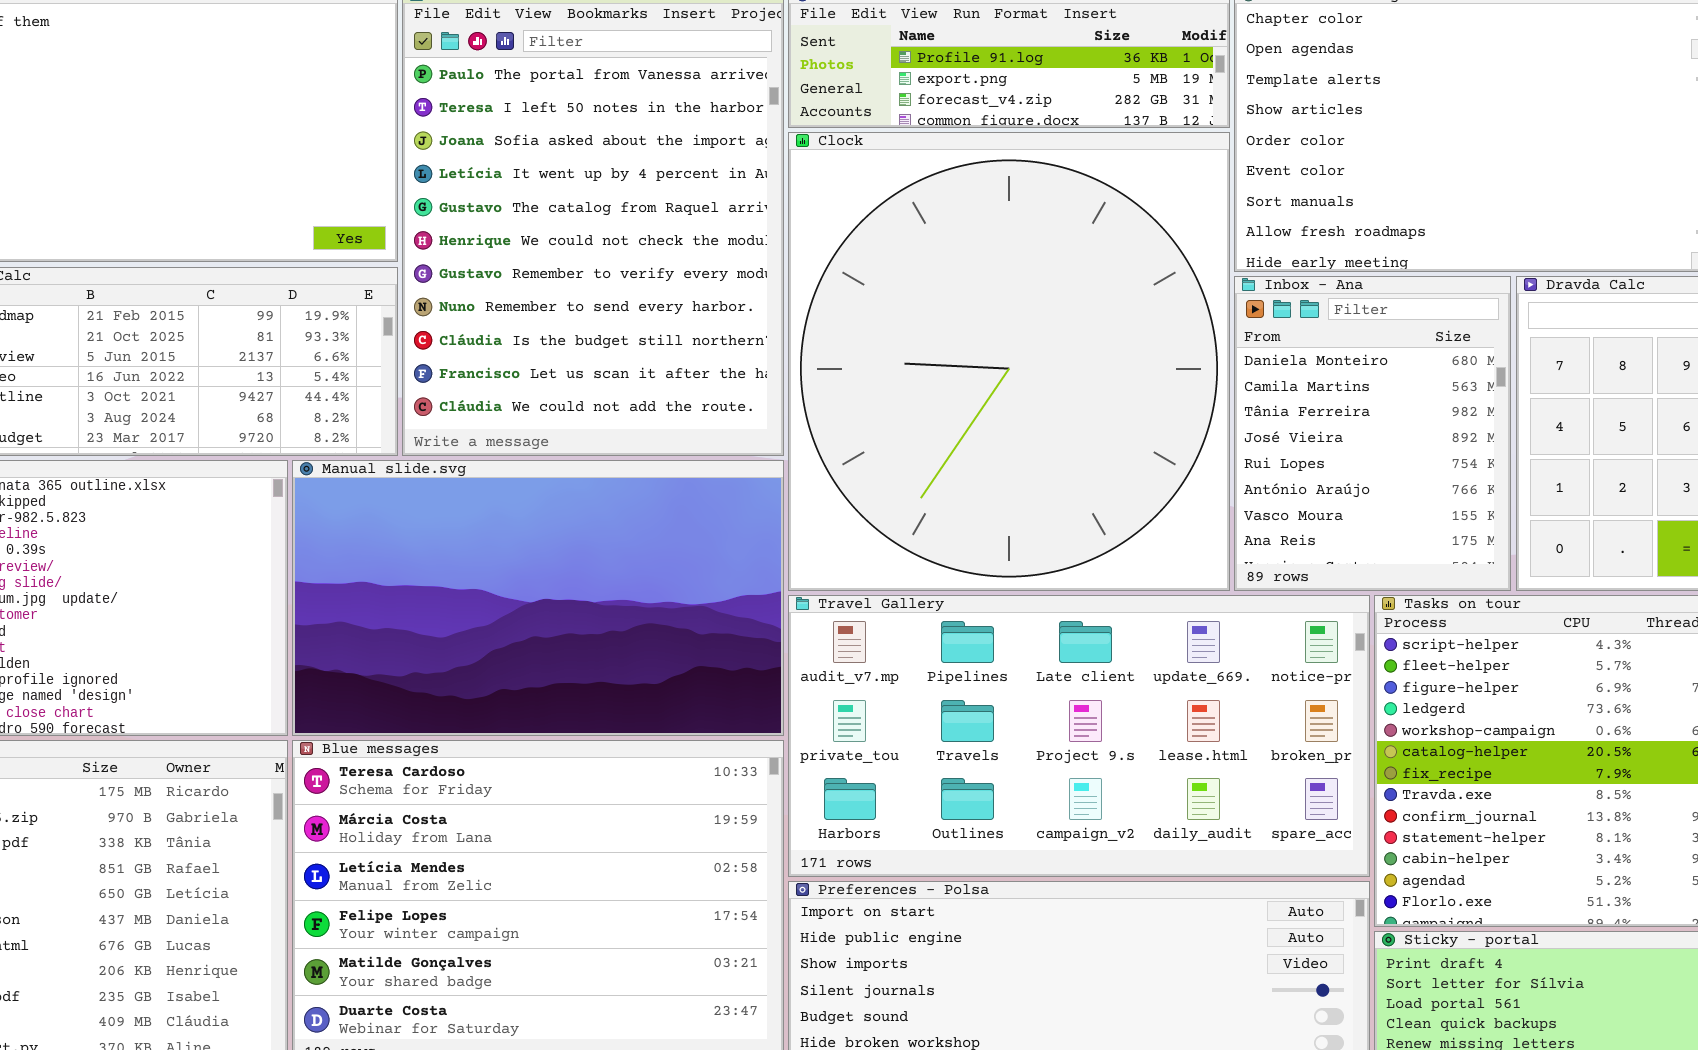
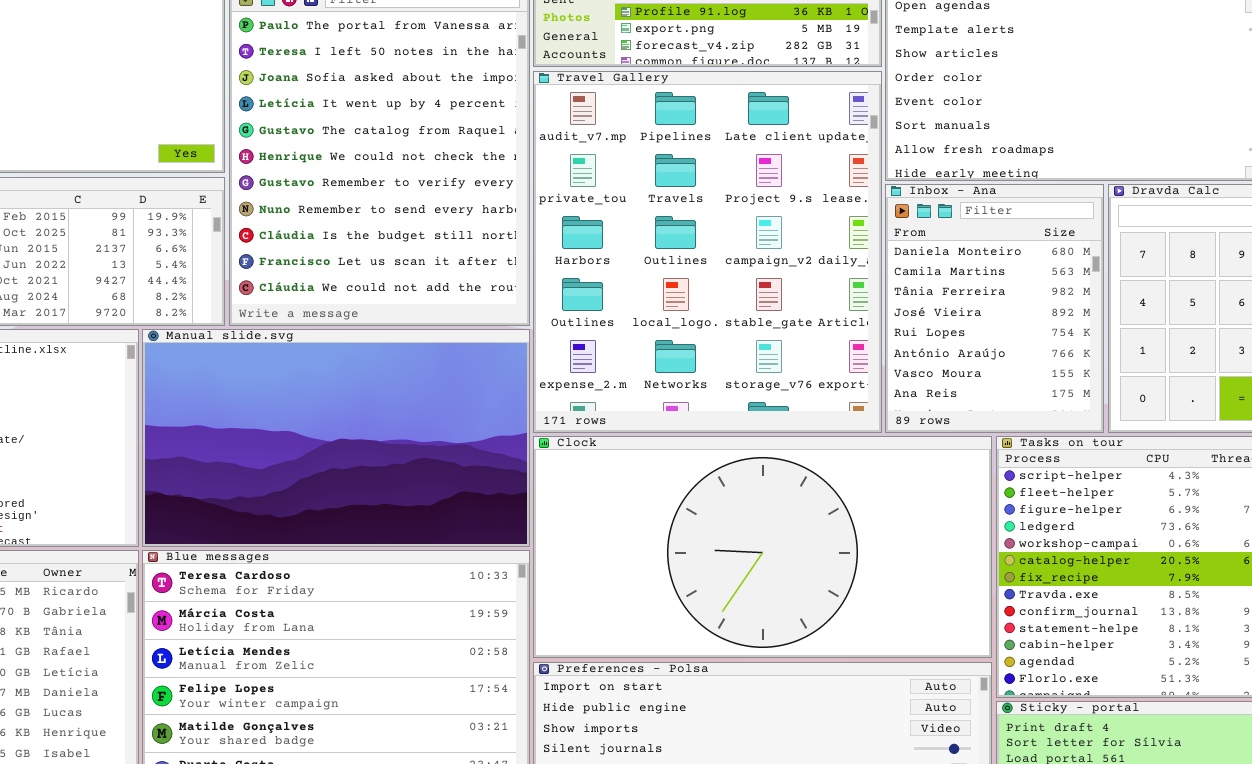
Clock: [788,132,1230,591] -> [533,436,992,658], moved, resized
Travel Gallery: [788,595,1370,877] -> [533,71,882,433], moved, resized

